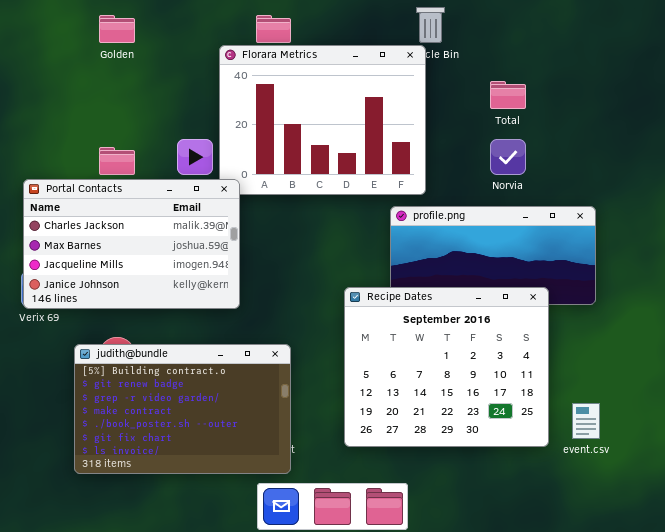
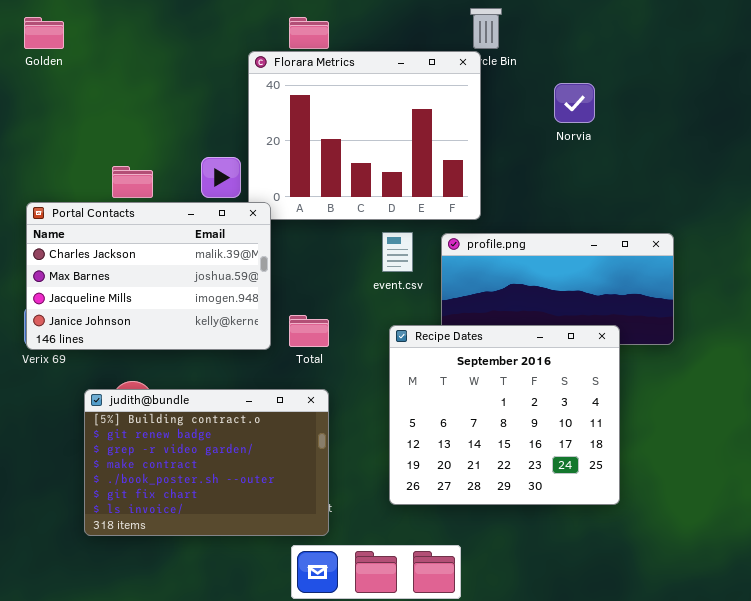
Golden: [99,15,135,43] -> [24,17,64,49], moved
Total: [490,81,526,109] -> [289,315,329,347], moved
Norvia: [490,139,526,175] -> [554,83,595,123], moved
event.csv: [572,403,600,439] -> [382,232,413,272], moved

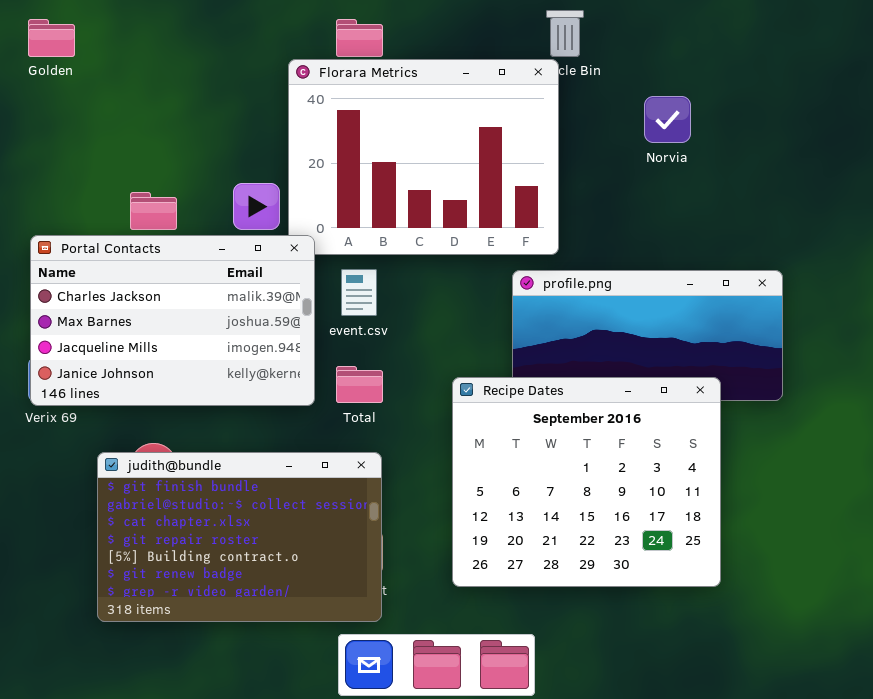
event.csv: [382,232,413,272] -> [341,269,377,316], moved
judith@bundle: [84,389,329,536] -> [97,452,382,622], scrolled up 4 rows

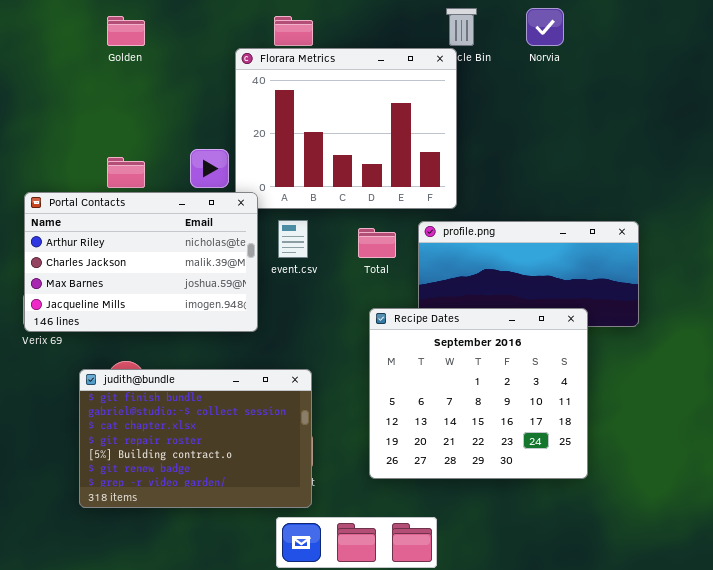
Golden: [28,19,75,57] -> [107,16,145,46], moved
Norvia: [644,96,691,143] -> [526,8,564,46], moved
Portal Contacts: [30,235,315,406] -> [24,192,258,332], scrolled up 1 row
Total: [336,366,383,403] -> [358,228,396,258], moved

